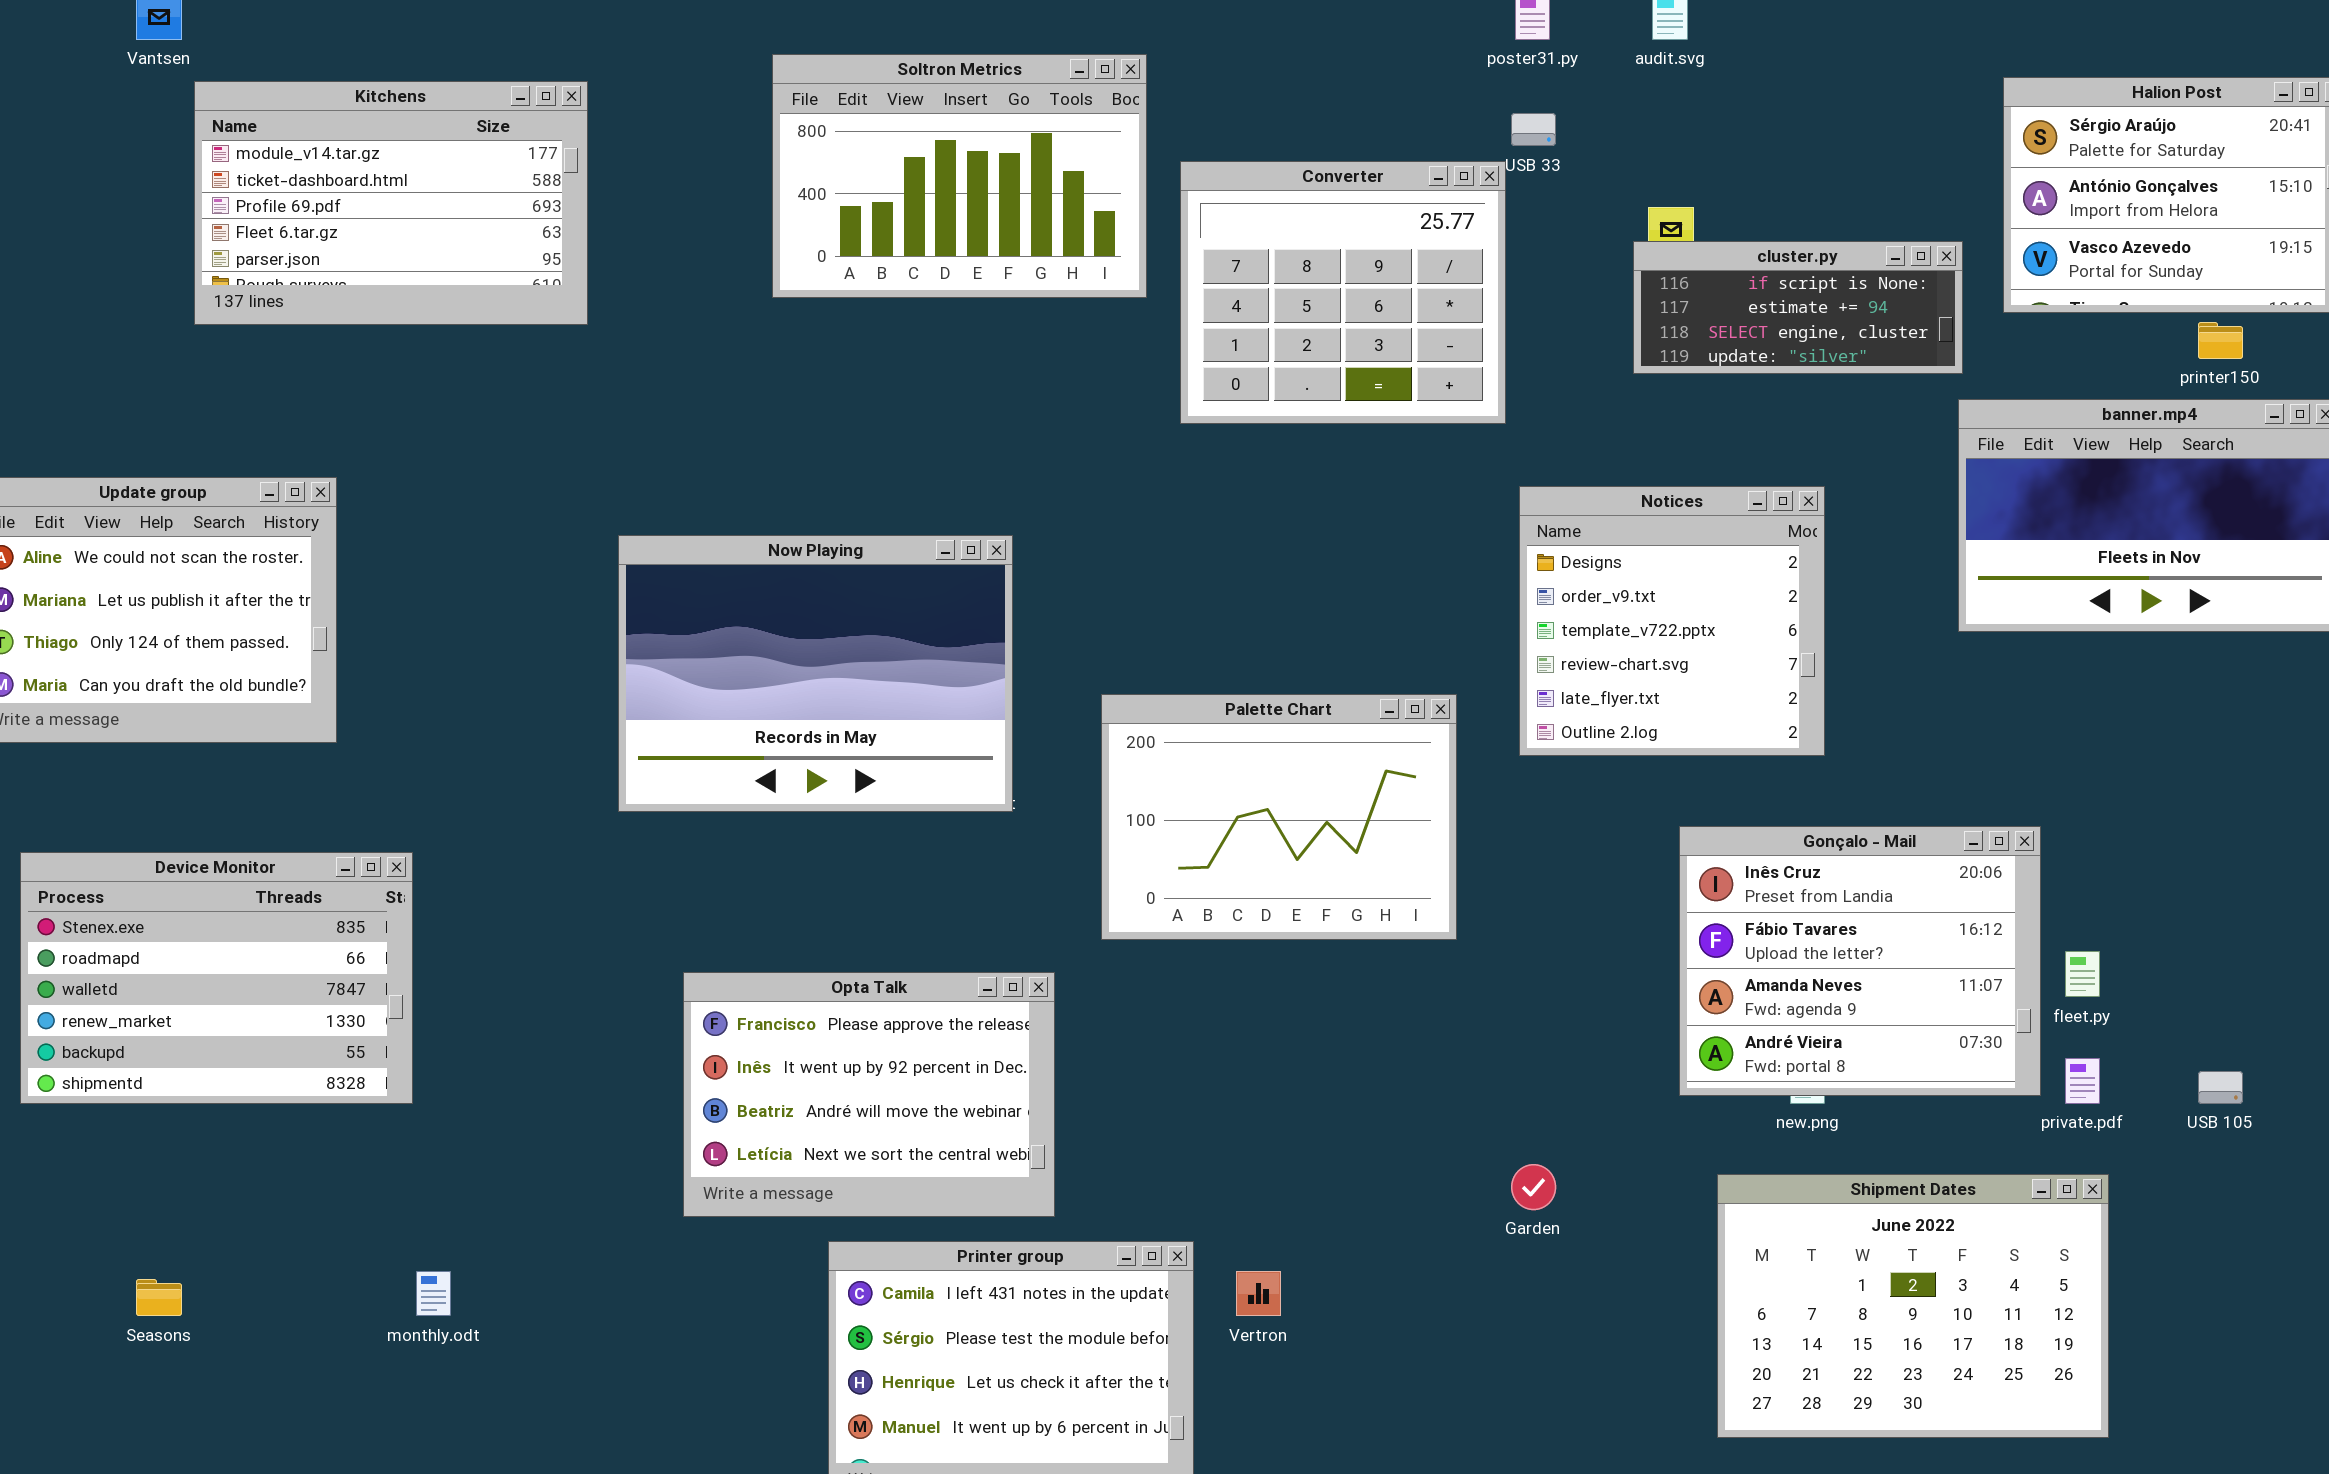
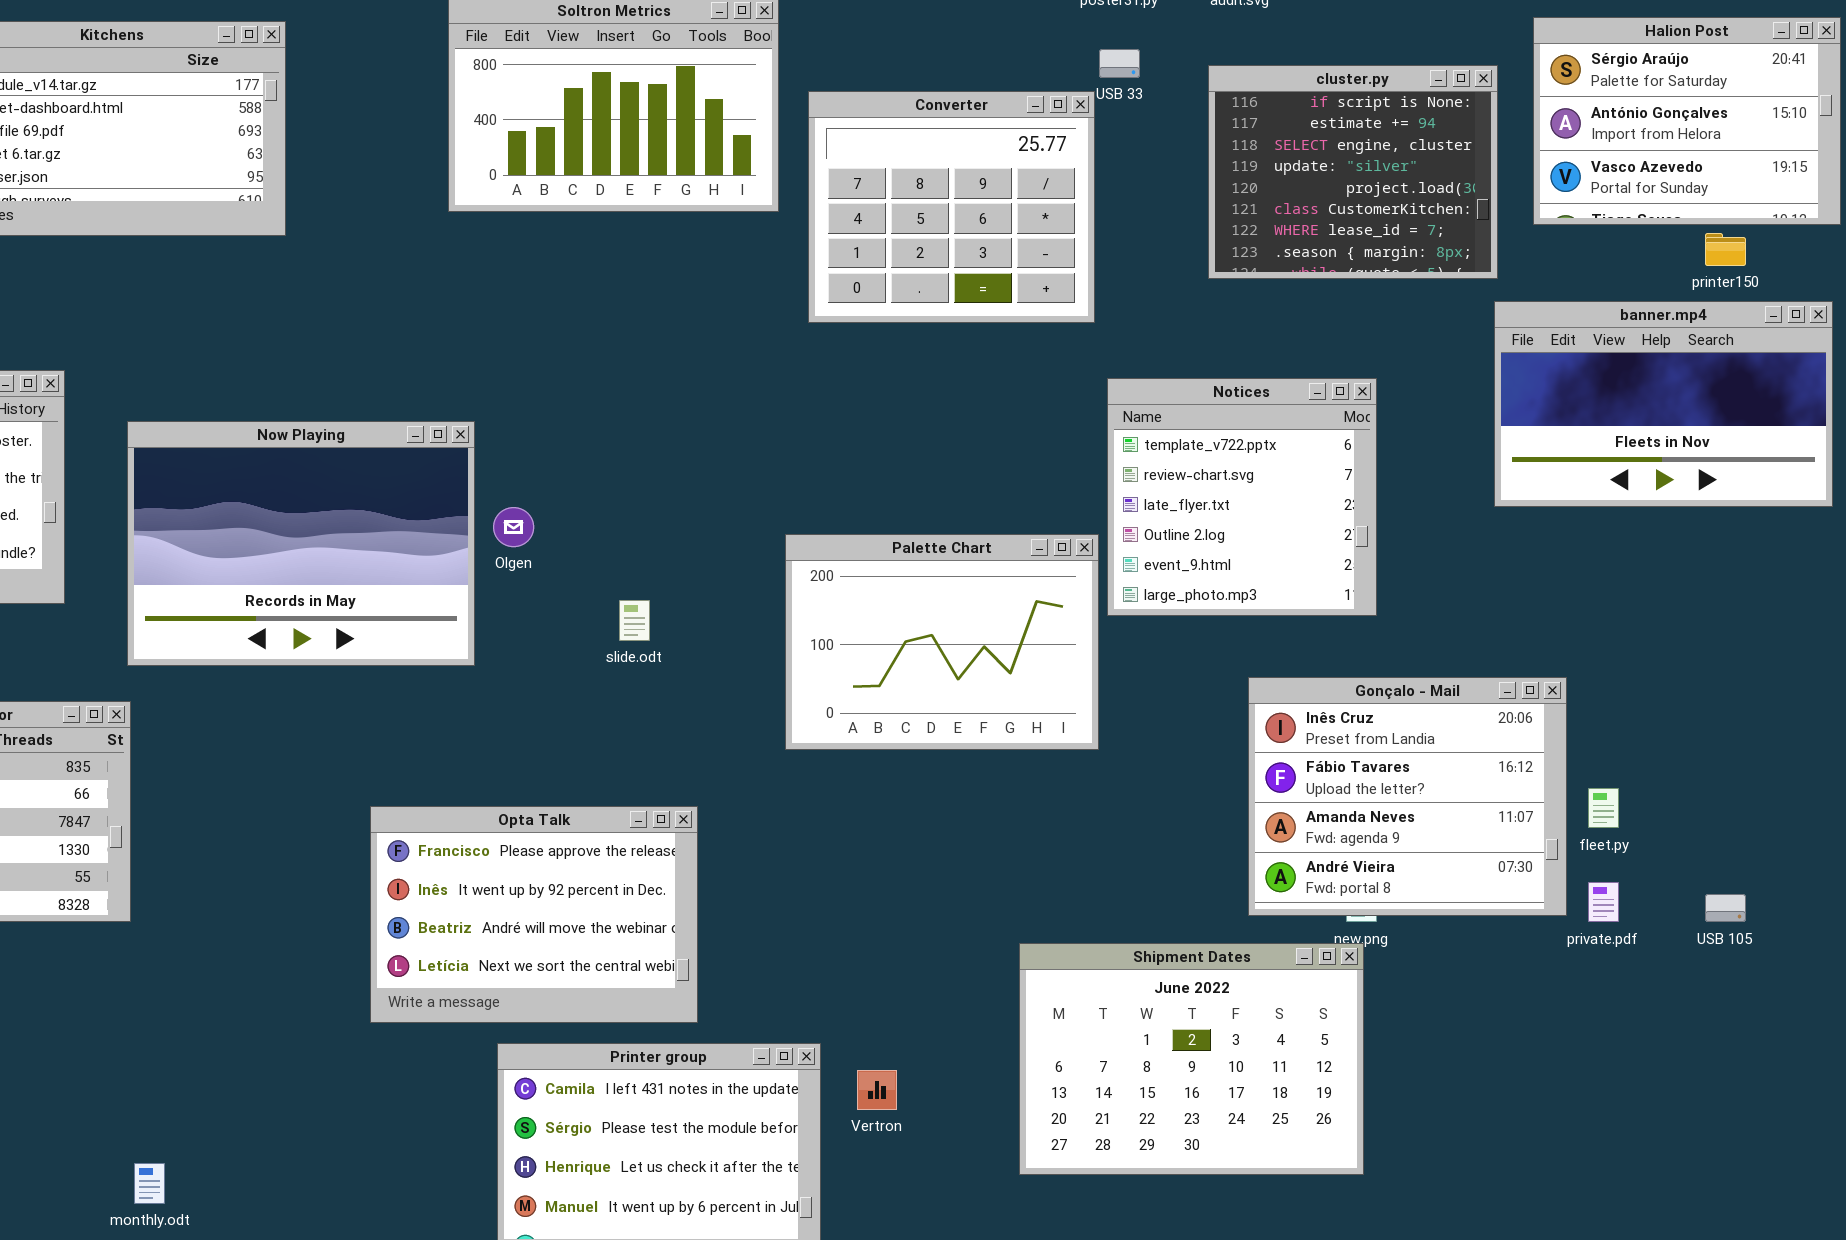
cluster.py: [1633,241,1963,374] -> [1208,65,1498,279], resized
Notices: [1519,486,1825,756] -> [1107,378,1377,616], scrolled down 2 rows
Now Playing: [618,535,1013,812] -> [127,421,475,666], moved
Palette Chart: [1101,694,1457,940] -> [785,534,1099,750], moved
Shipment Dates: [1717,1174,2109,1438] -> [1019,943,1364,1175], moved
monthly.odt: [416,1271,451,1316] -> [134,1163,165,1204], moved

